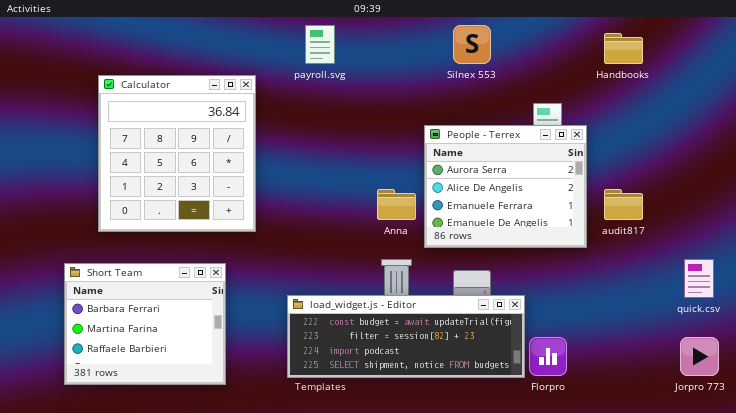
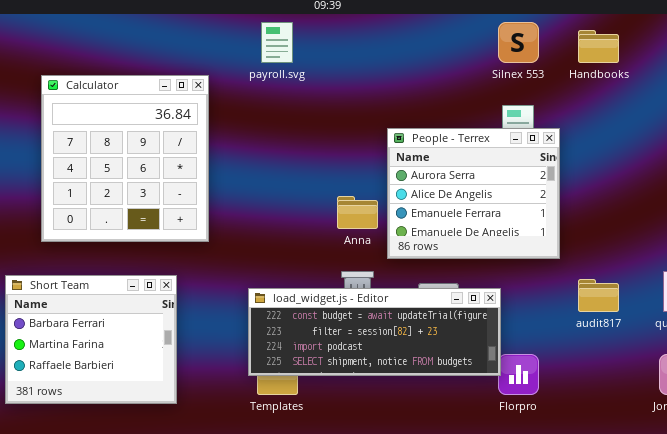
Silnex 553: [453,25,491,64] -> [498,22,539,63], moved
audit817: [604,189,643,220] -> [578,279,619,312], moved
load_widget.js - Editor: [287,295,525,378] -> [248,288,501,376], moved

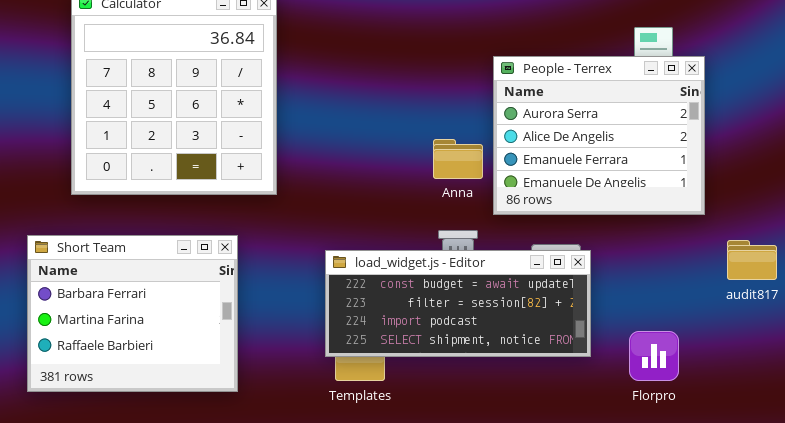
load_widget.js - Editor: [248,288,501,376] -> [325,250,591,357], resized

